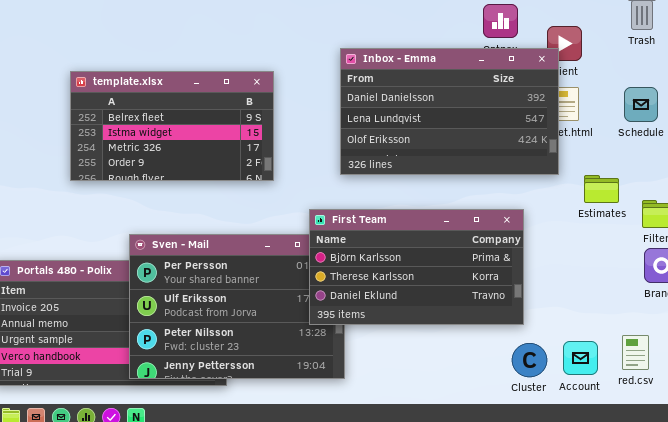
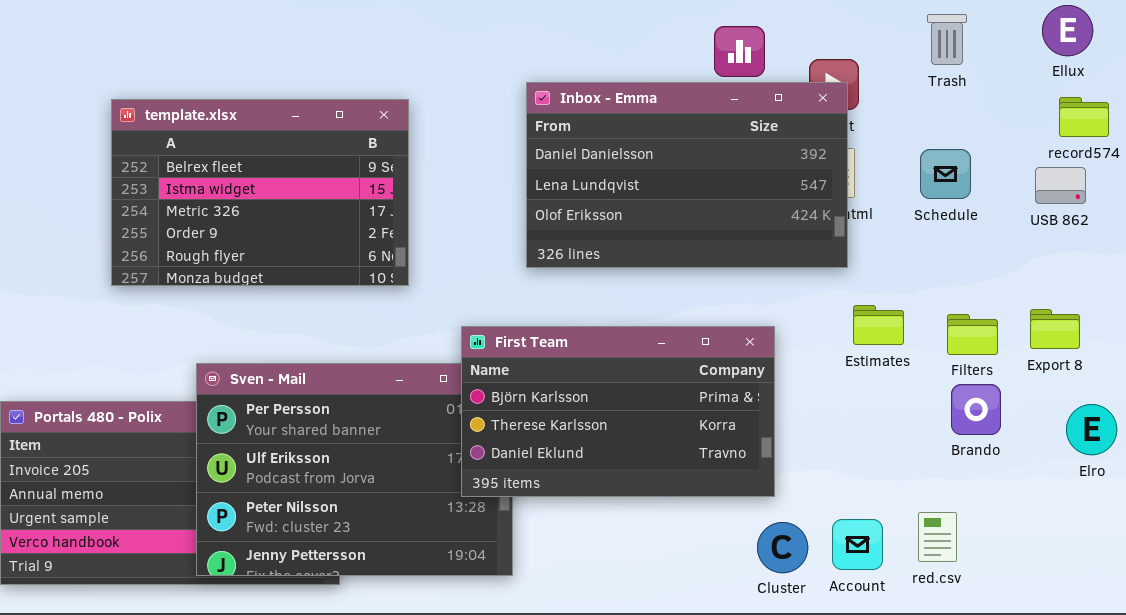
Inbox - Emma: [340,48,559,175] -> [526,82,848,268], moved
template.xlsx: [70,71,274,181] -> [111,99,409,286], resized
Estimates: [584,175,619,203] -> [853,305,904,345], moved

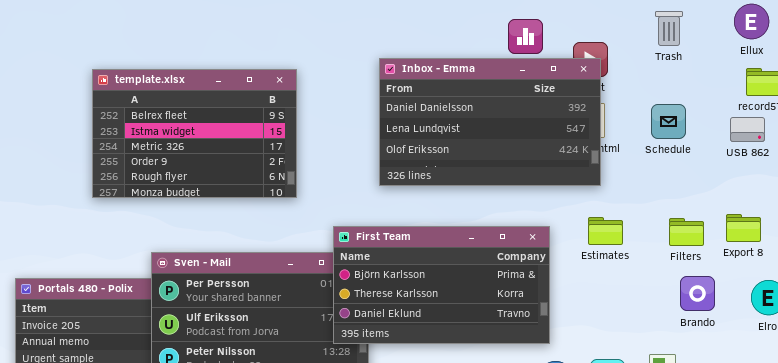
Estimates: [853,305,904,345] -> [588,217,623,245], moved
Brando: [951,384,1001,435] -> [680,276,715,311], moved

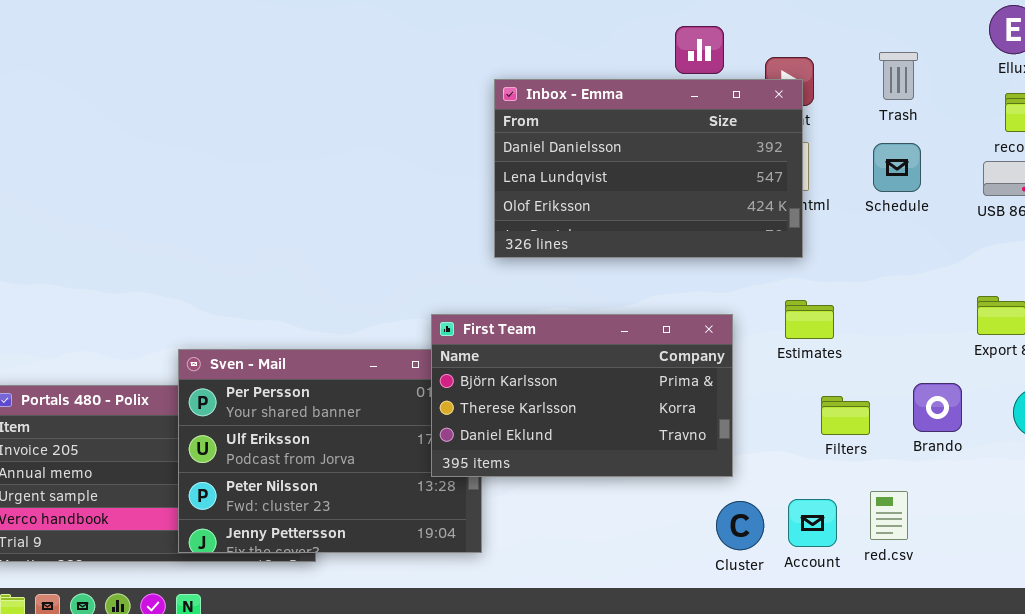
Trash: [655,11,683,46] -> [879,52,918,100], moved
template.xlsx: [92,69,297,198] -> none, closed
Filters: [669,218,704,246] -> [821,396,870,435], moved

